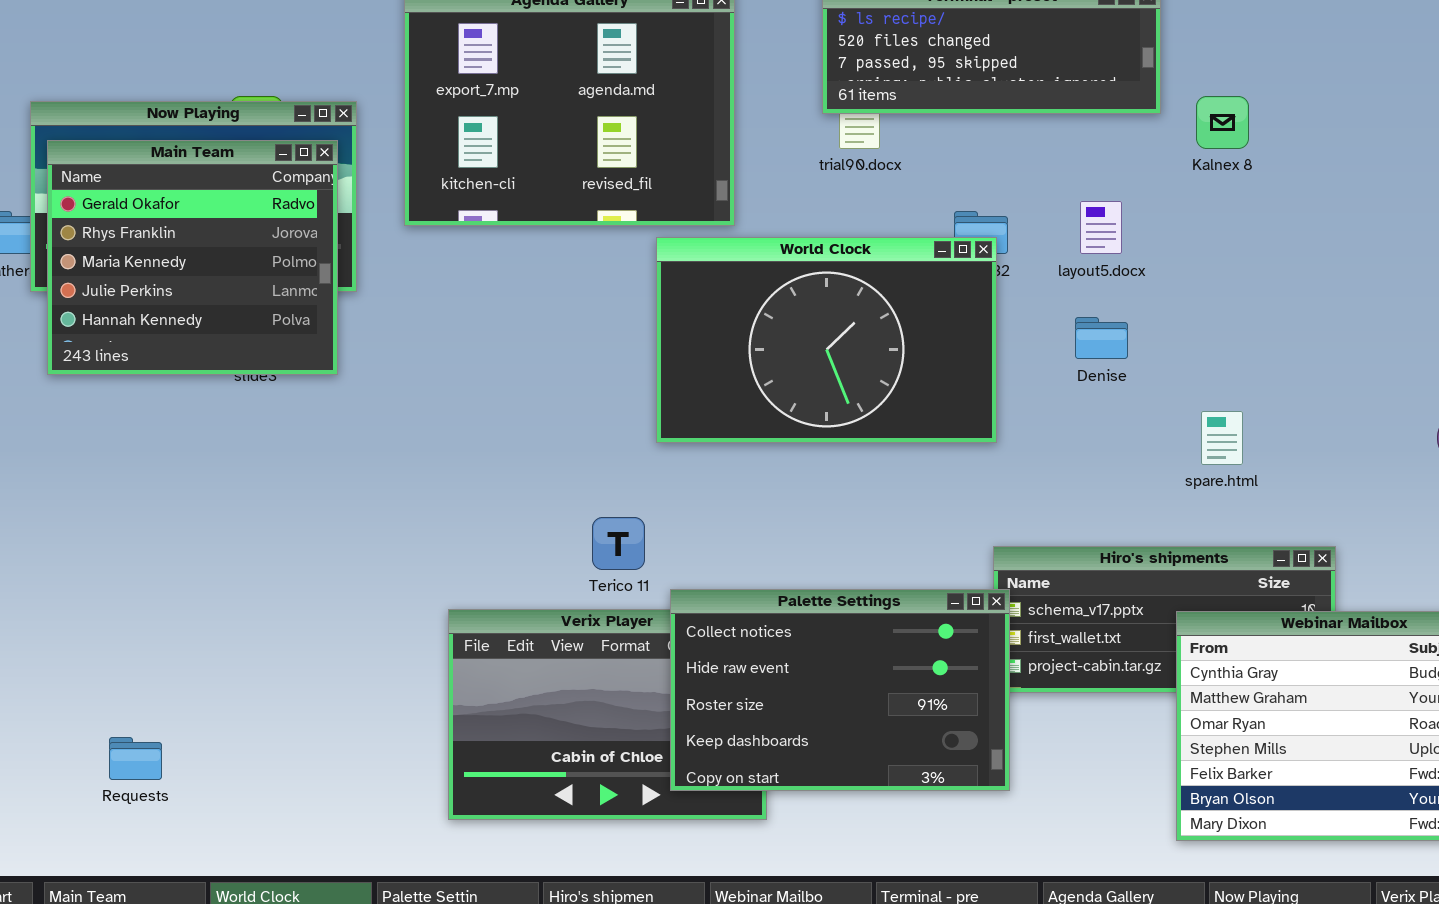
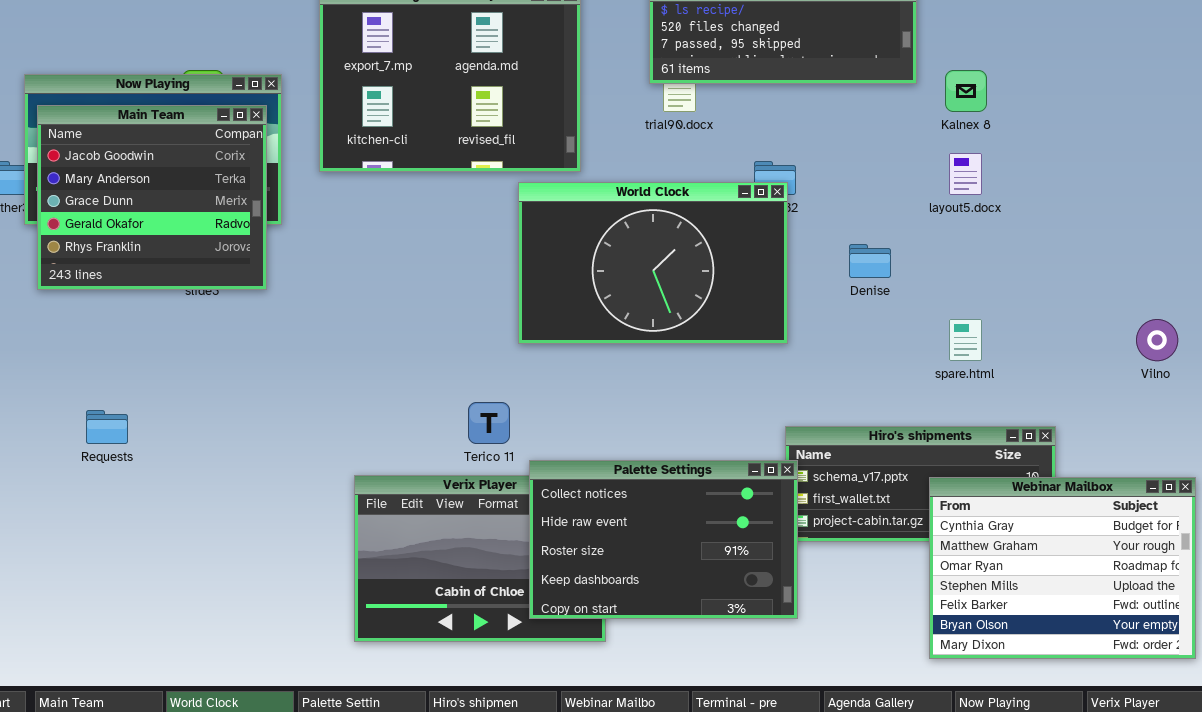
Main Team: [47,140,338,375] -> [37,105,267,290], scrolled up 3 rows
layout5.docx: [1080,201,1122,254] -> [949,153,982,195], moved
Requests: [109,737,162,780] -> [86,410,128,444], moved

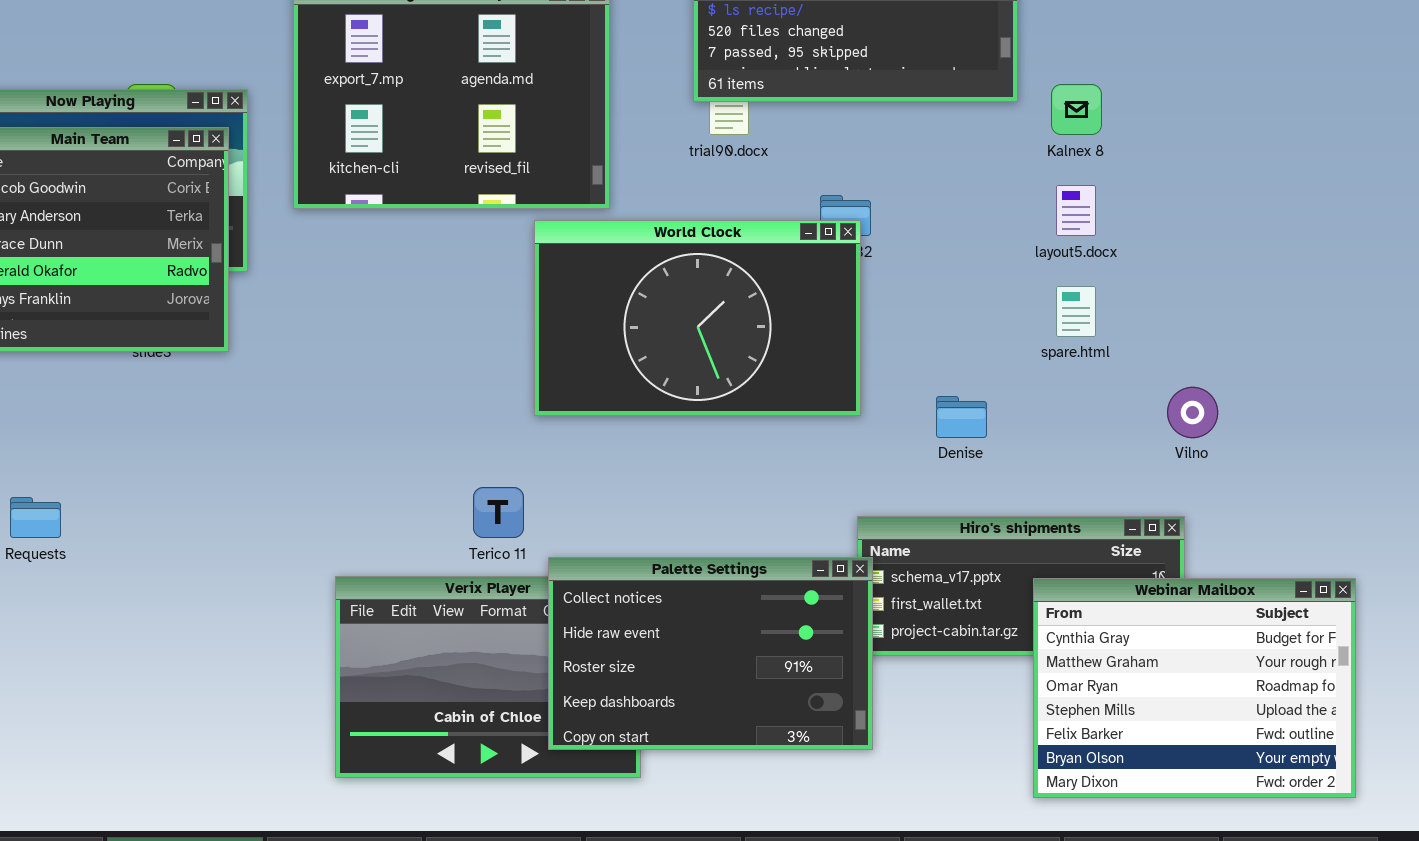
Denise: [849,244,891,278] -> [936,396,987,438], moved
spare.html: [949,319,982,361] -> [1056,286,1096,337], moved
Vilno: [1136,319,1178,361] -> [1167,387,1218,438], moved

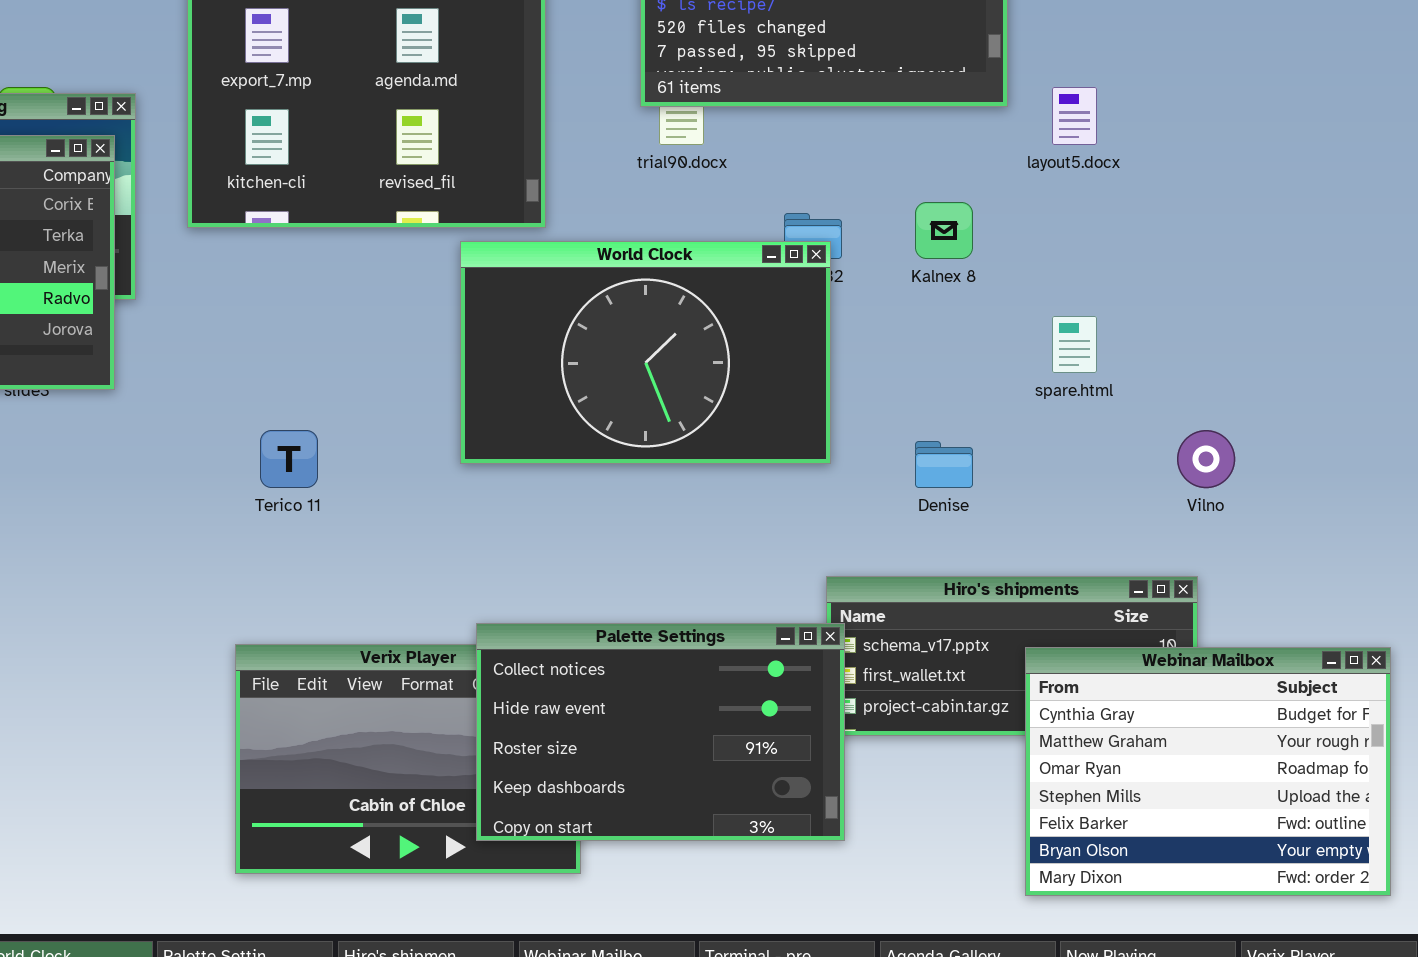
Kalnex 8: [1051,84,1102,135] -> [915,202,973,259], moved
layout5.docx: [1056,185,1096,236] -> [1052,87,1097,145], moved
Terico 11: [473,487,524,538] -> [260,430,318,488], moved

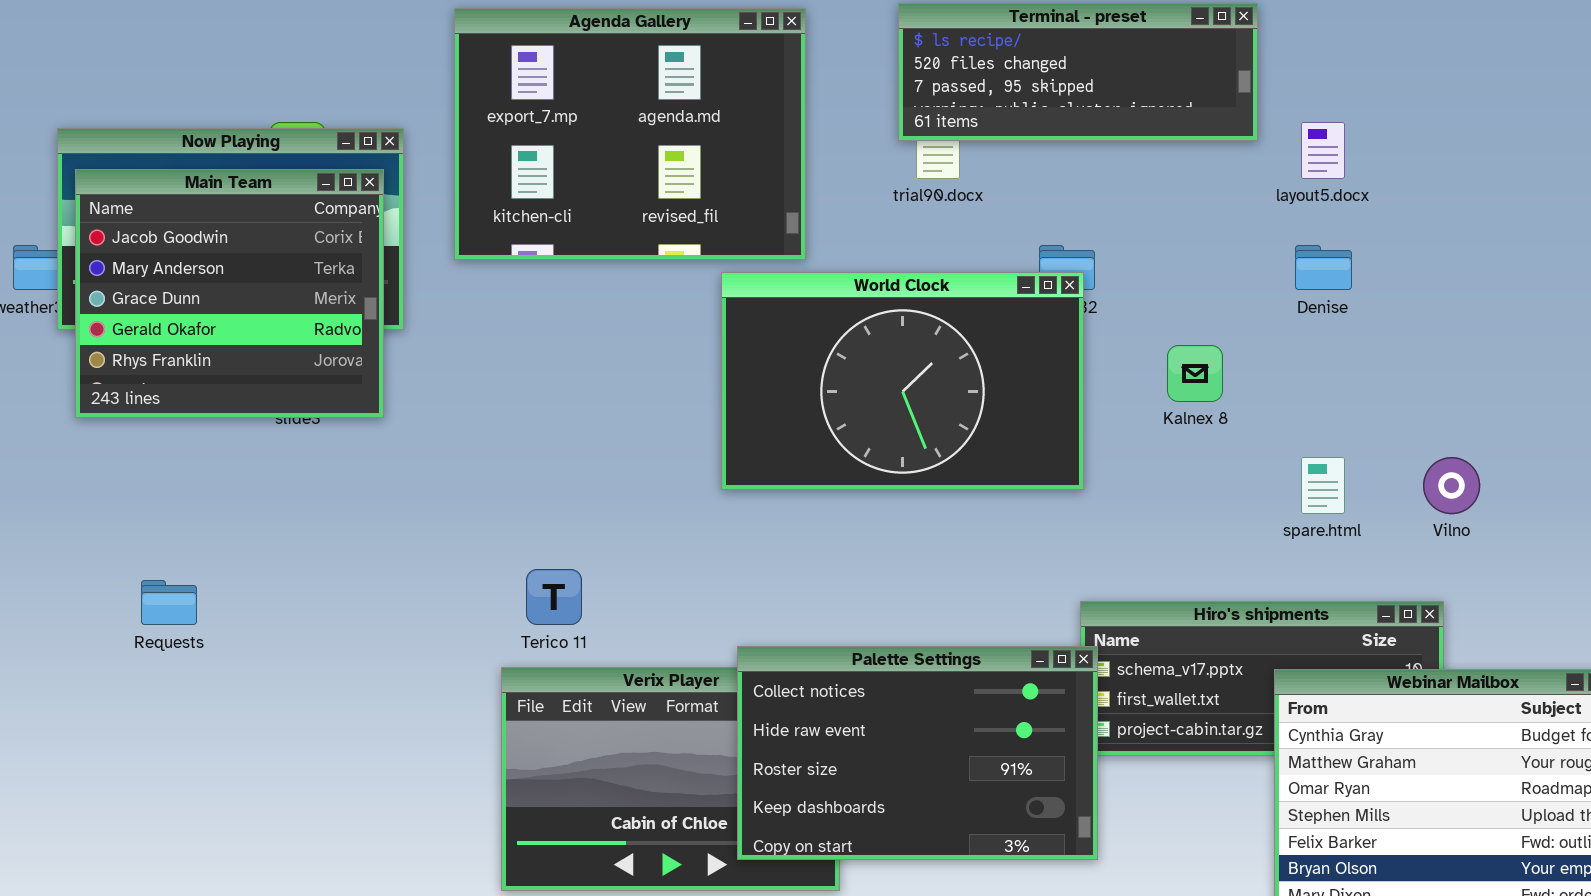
Kalnex 8: [915,202,973,259] -> [1167,345,1223,402], moved
spare.html: [1052,316,1097,373] -> [1301,457,1345,514], moved
Terico 11: [260,430,318,488] -> [526,569,582,625], moved
Denise: [915,441,973,488] -> [1295,245,1352,290], moved

